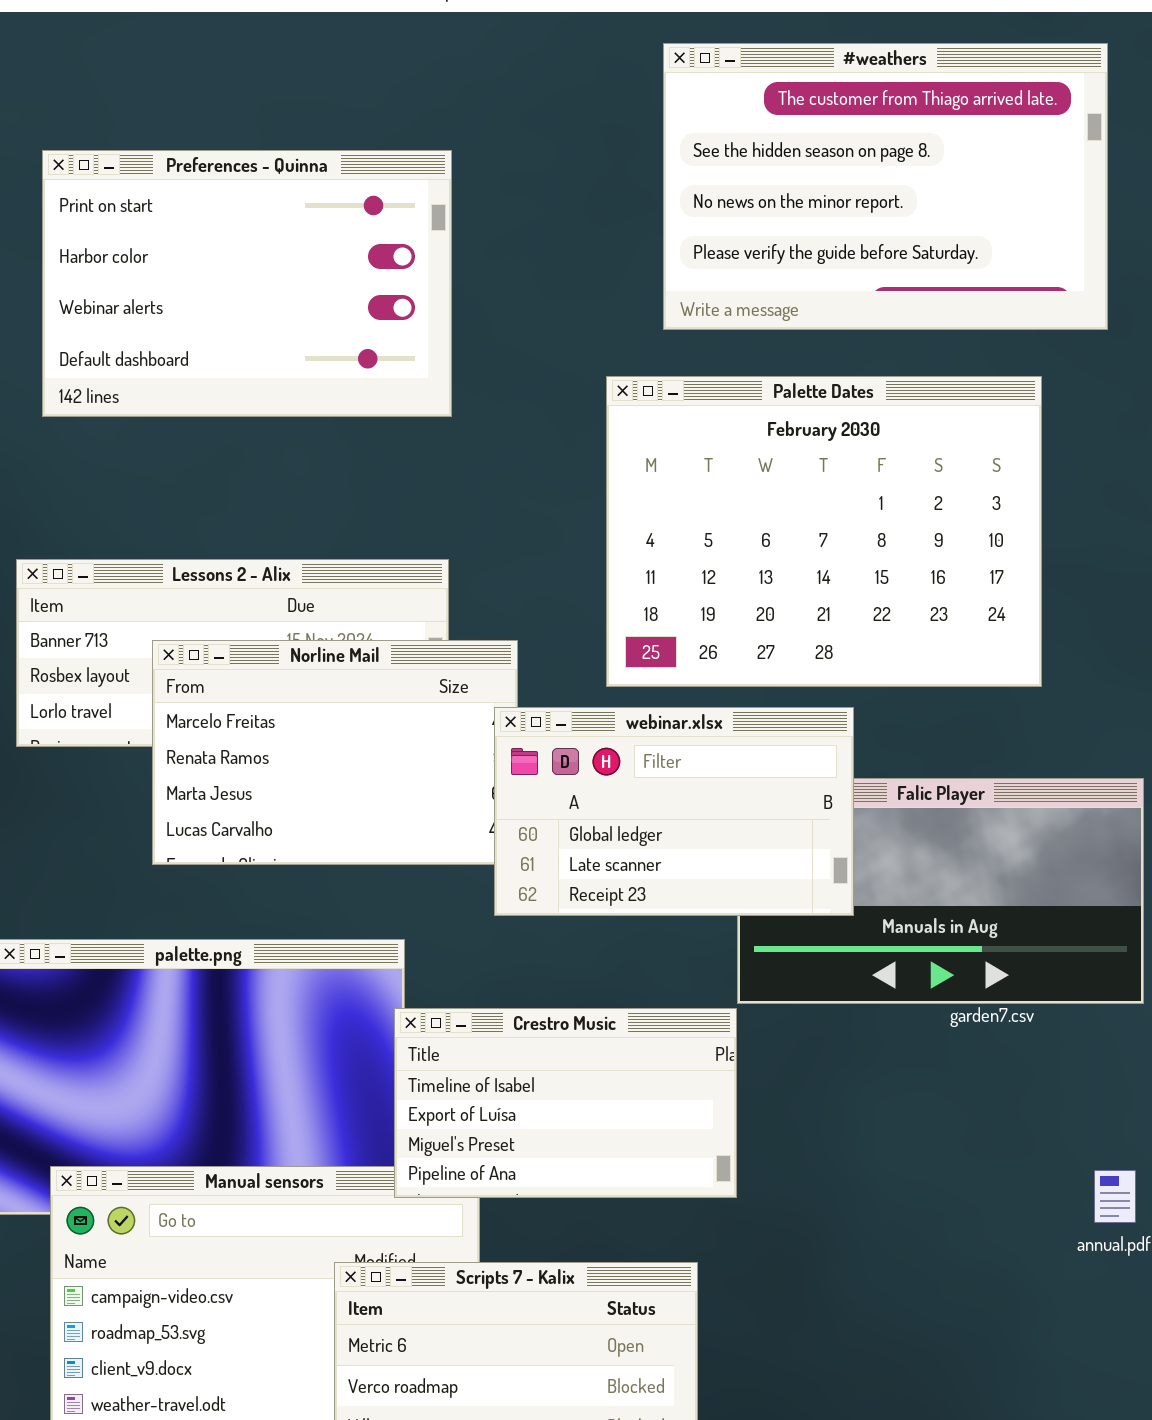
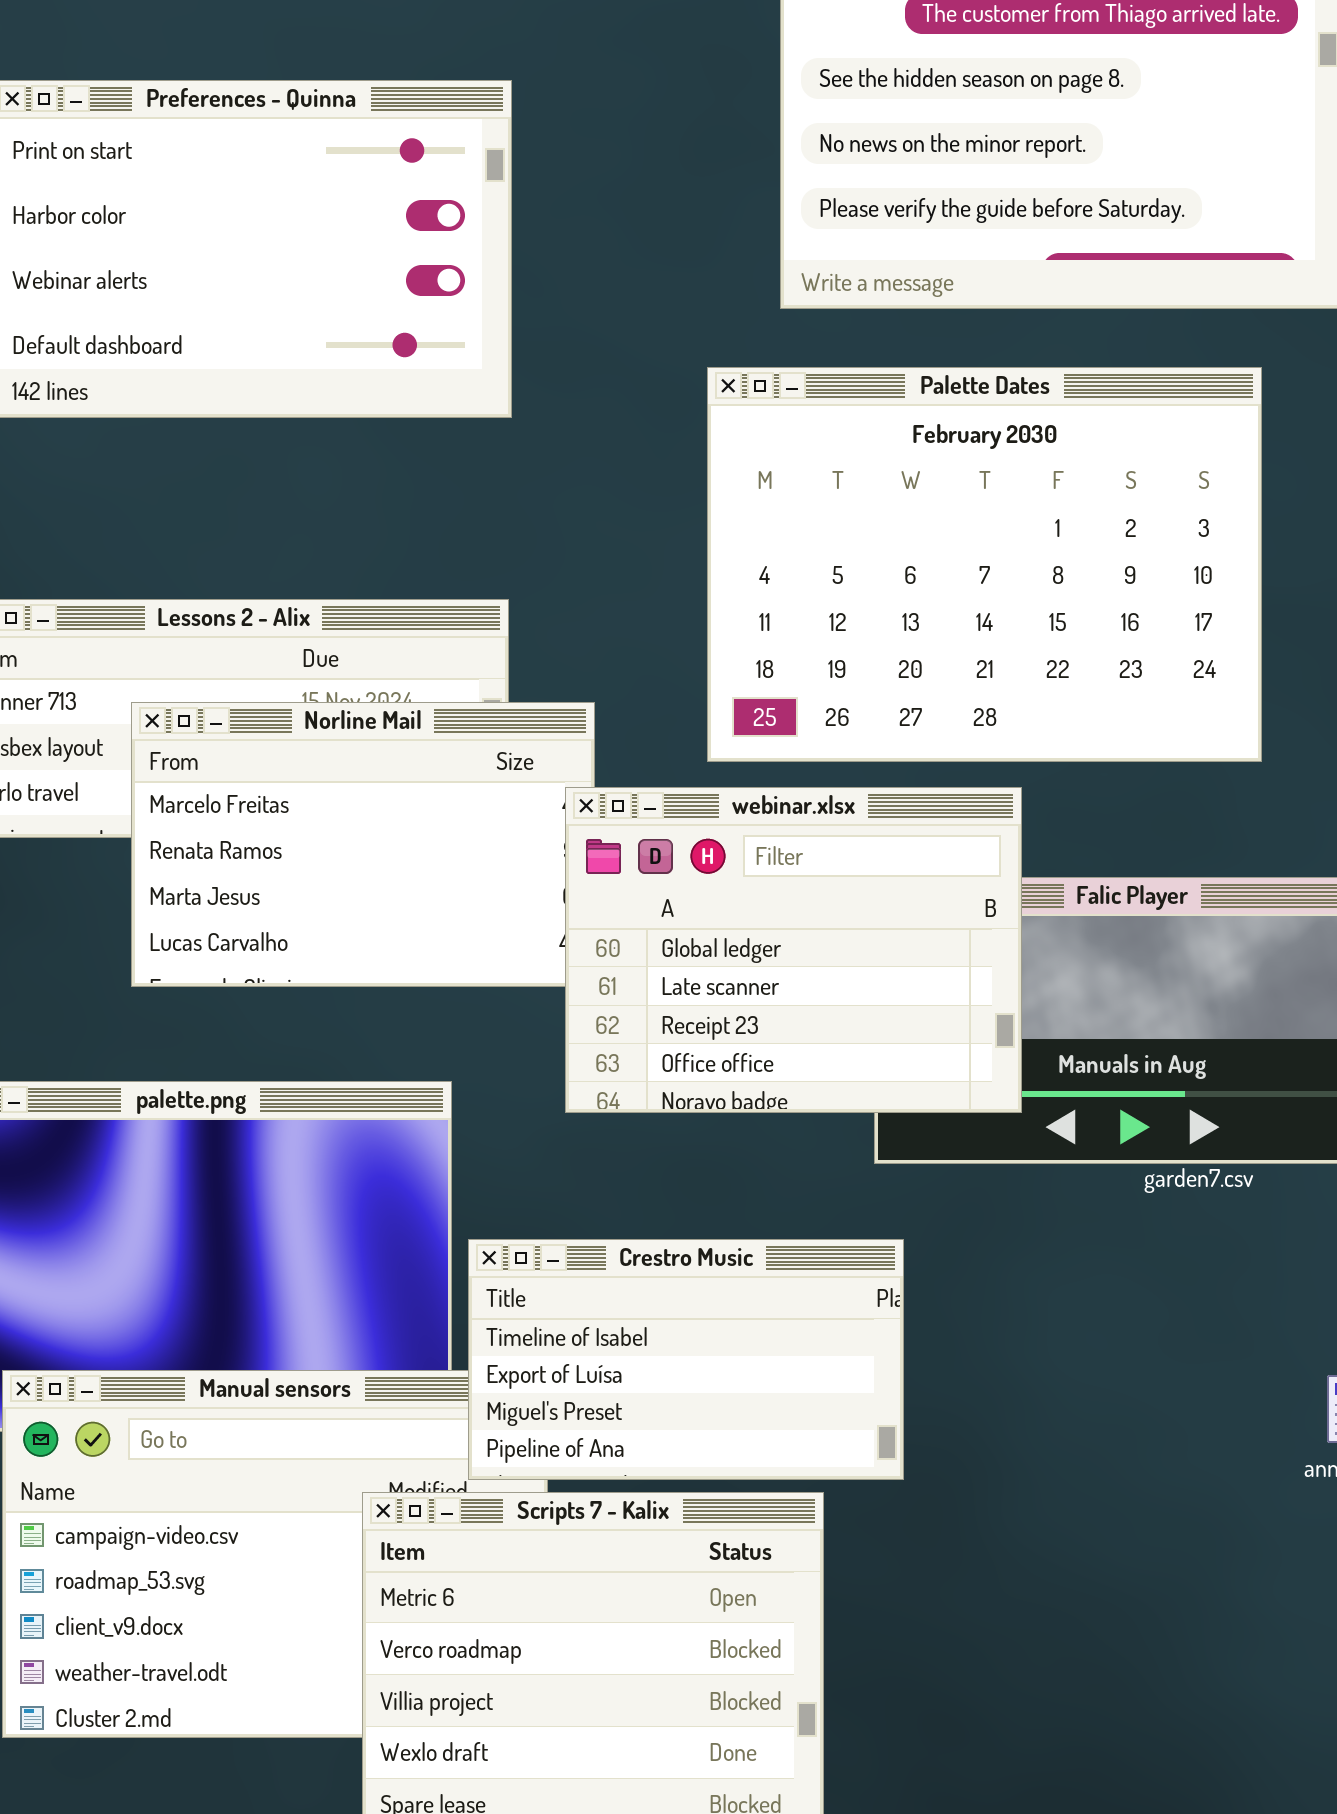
webinar.xlsx: [494,707,854,916] -> [565,787,1022,1113], resized
Crestro Music: [394,1008,737,1198] -> [468,1239,904,1480], moved

